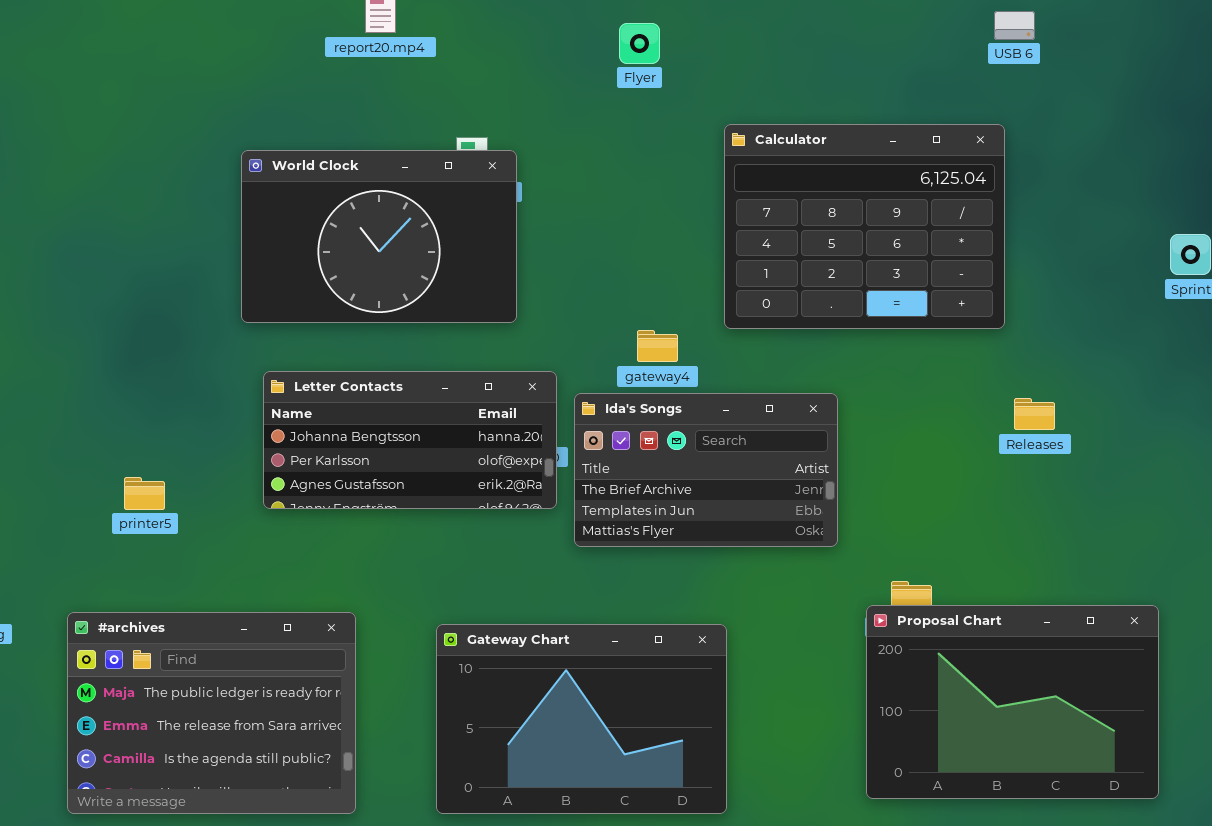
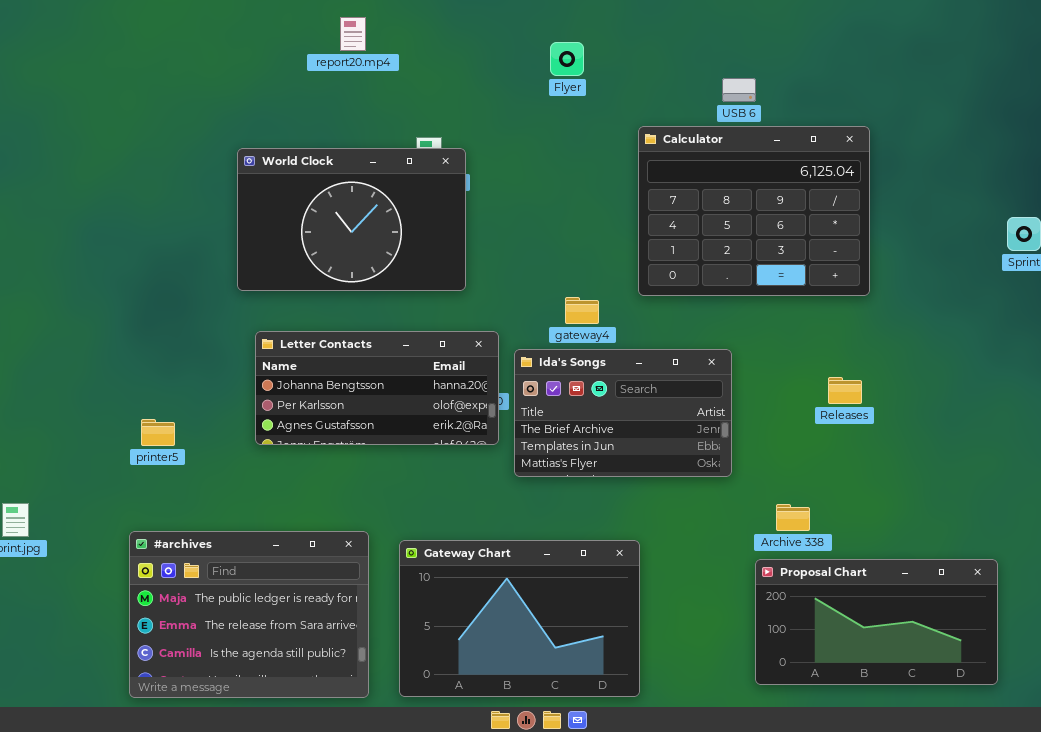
USB 6: [994,11,1035,40] -> [722,78,756,102], moved
Releases: [1014,398,1055,430] -> [828,377,862,404], moved
Proposal Chart: [866,605,1159,799] -> [755,559,998,685], resized
#archives: [67,612,356,814] -> [129,531,369,698], moved

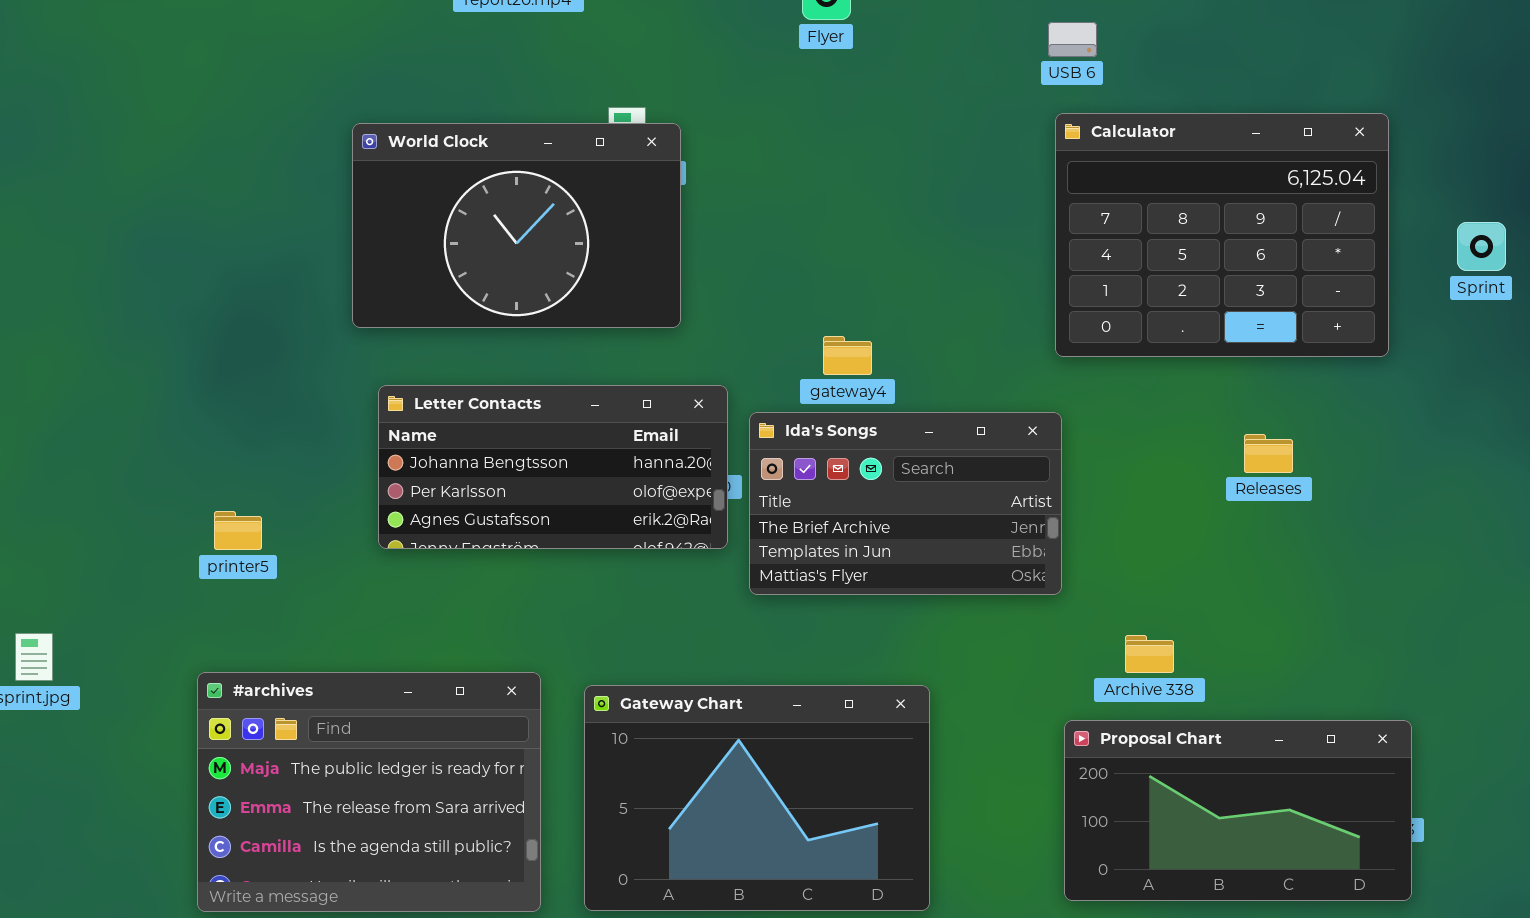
Calculator: [638,126,870,296] -> [1055,113,1389,357], moved
Releases: [828,377,862,404] -> [1244,434,1293,473], moved
Proposal Chart: [755,559,998,685] -> [1064,720,1412,901], moved

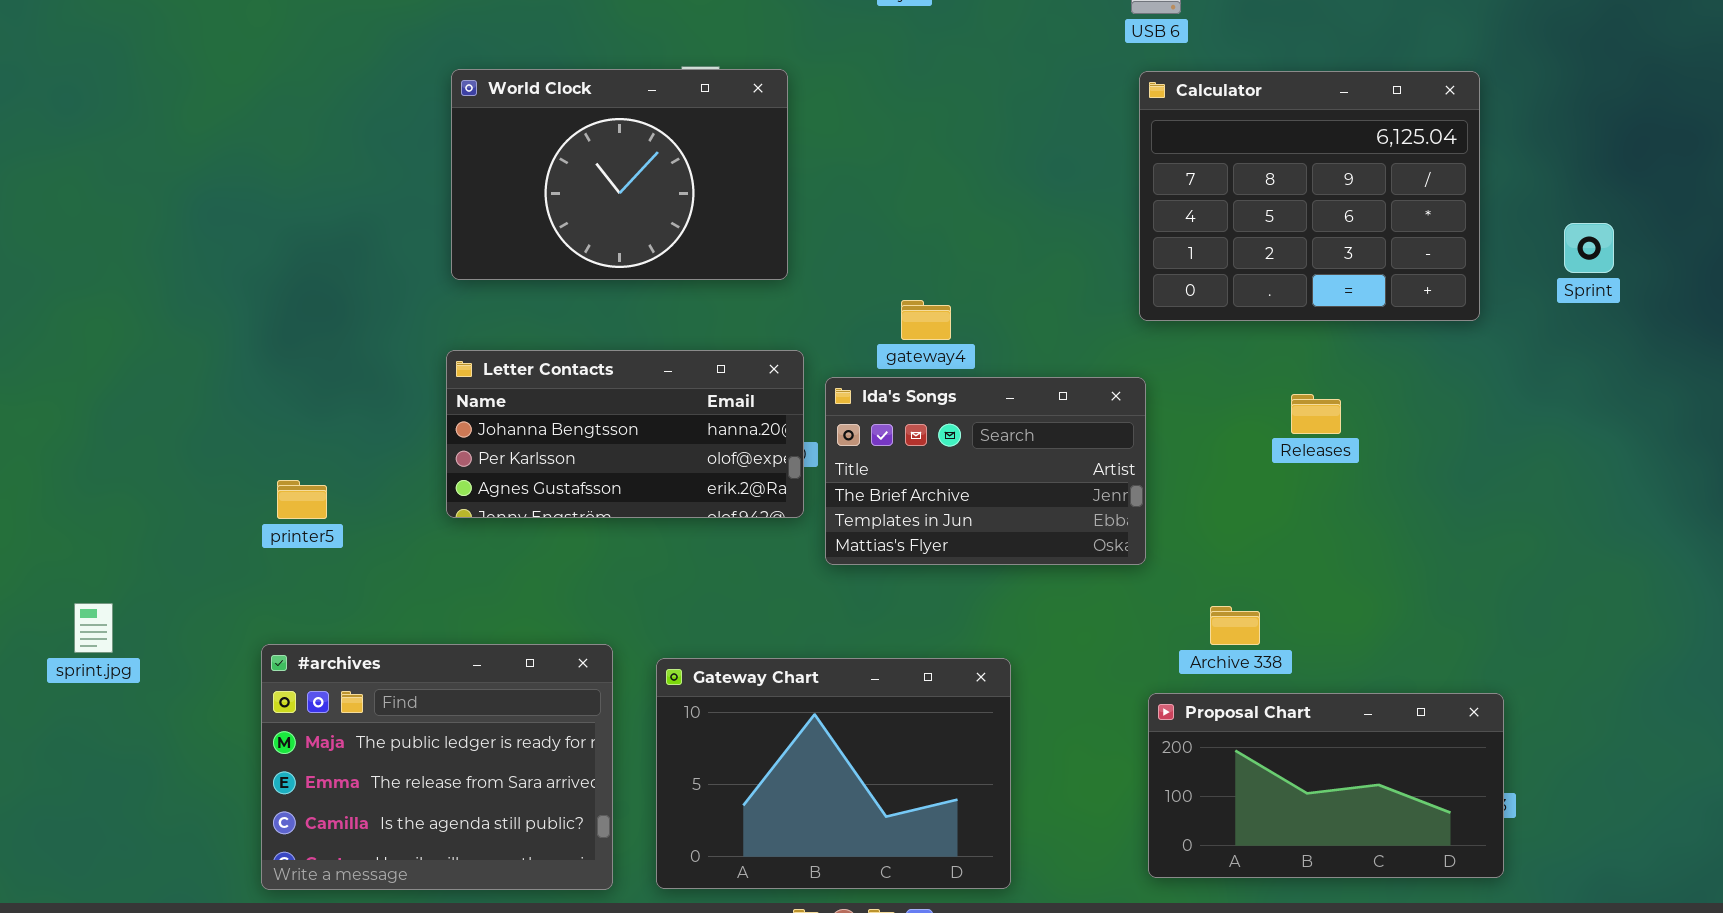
World Clock: [352,123,681,328] -> [451,69,788,280], moved
Sprint: [1457,222,1506,271] -> [1564,223,1614,273], moved
Releases: [1244,434,1293,473] -> [1291,394,1341,434], moved

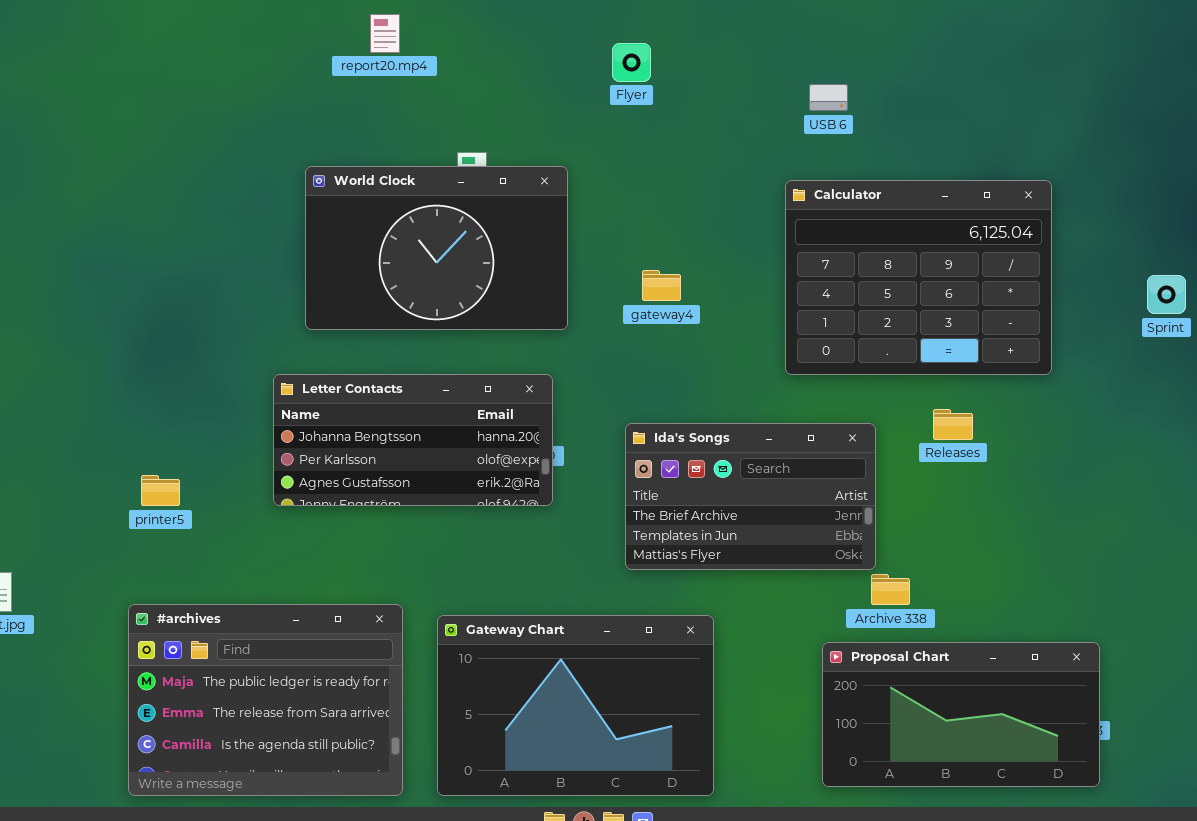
World Clock: [451,69,788,280] -> [305,166,568,330], moved
Calculator: [1139,71,1480,321] -> [785,180,1052,375], moved
gateway4: [901,300,951,340] -> [642,270,681,301], moved
Ida's Songs: [825,377,1146,565] -> [625,423,876,570], moved

